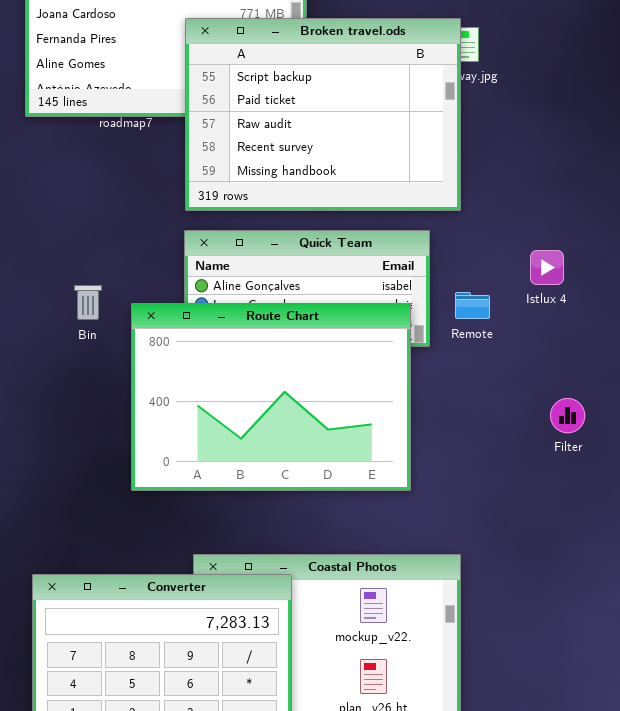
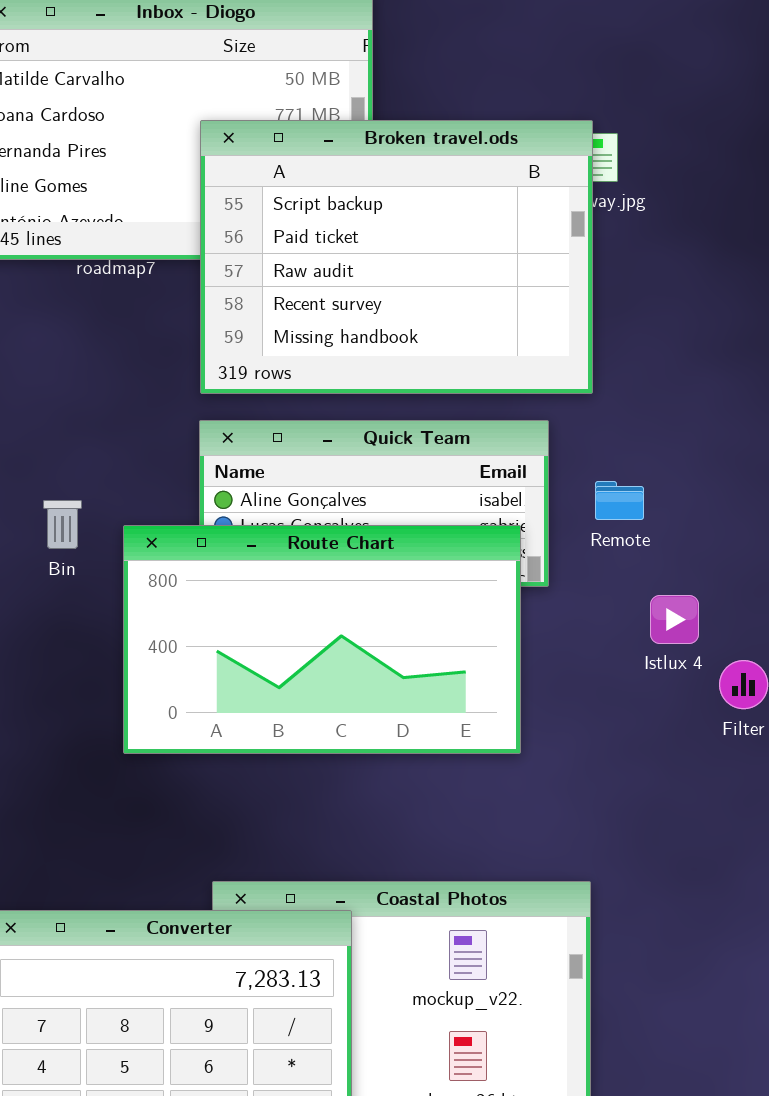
Istlux 4: [530,250,564,285] -> [650,595,699,644], moved
Remote: [455,292,490,319] -> [595,481,644,520], moved
Route Chart: [131,303,411,491] -> [123,525,521,754], resized

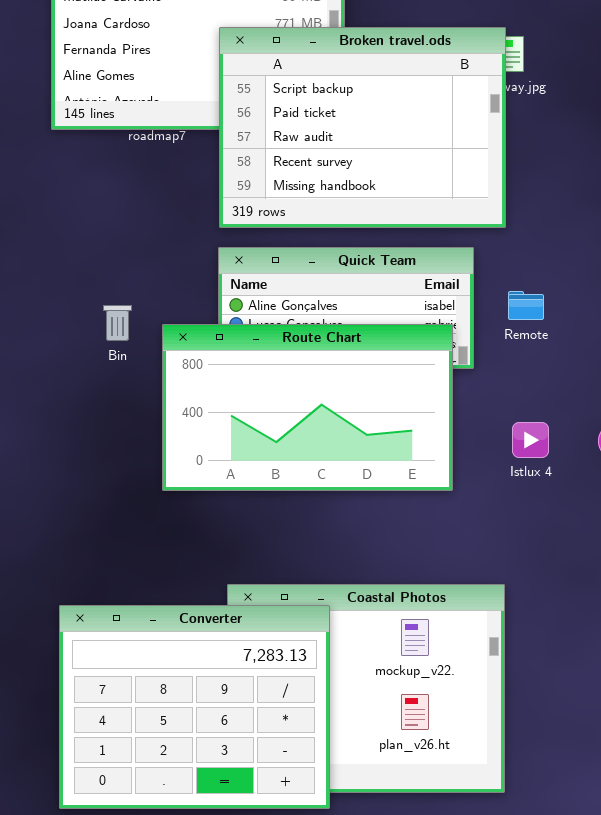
Istlux 4: [650,595,699,644] -> [512,422,549,458], moved

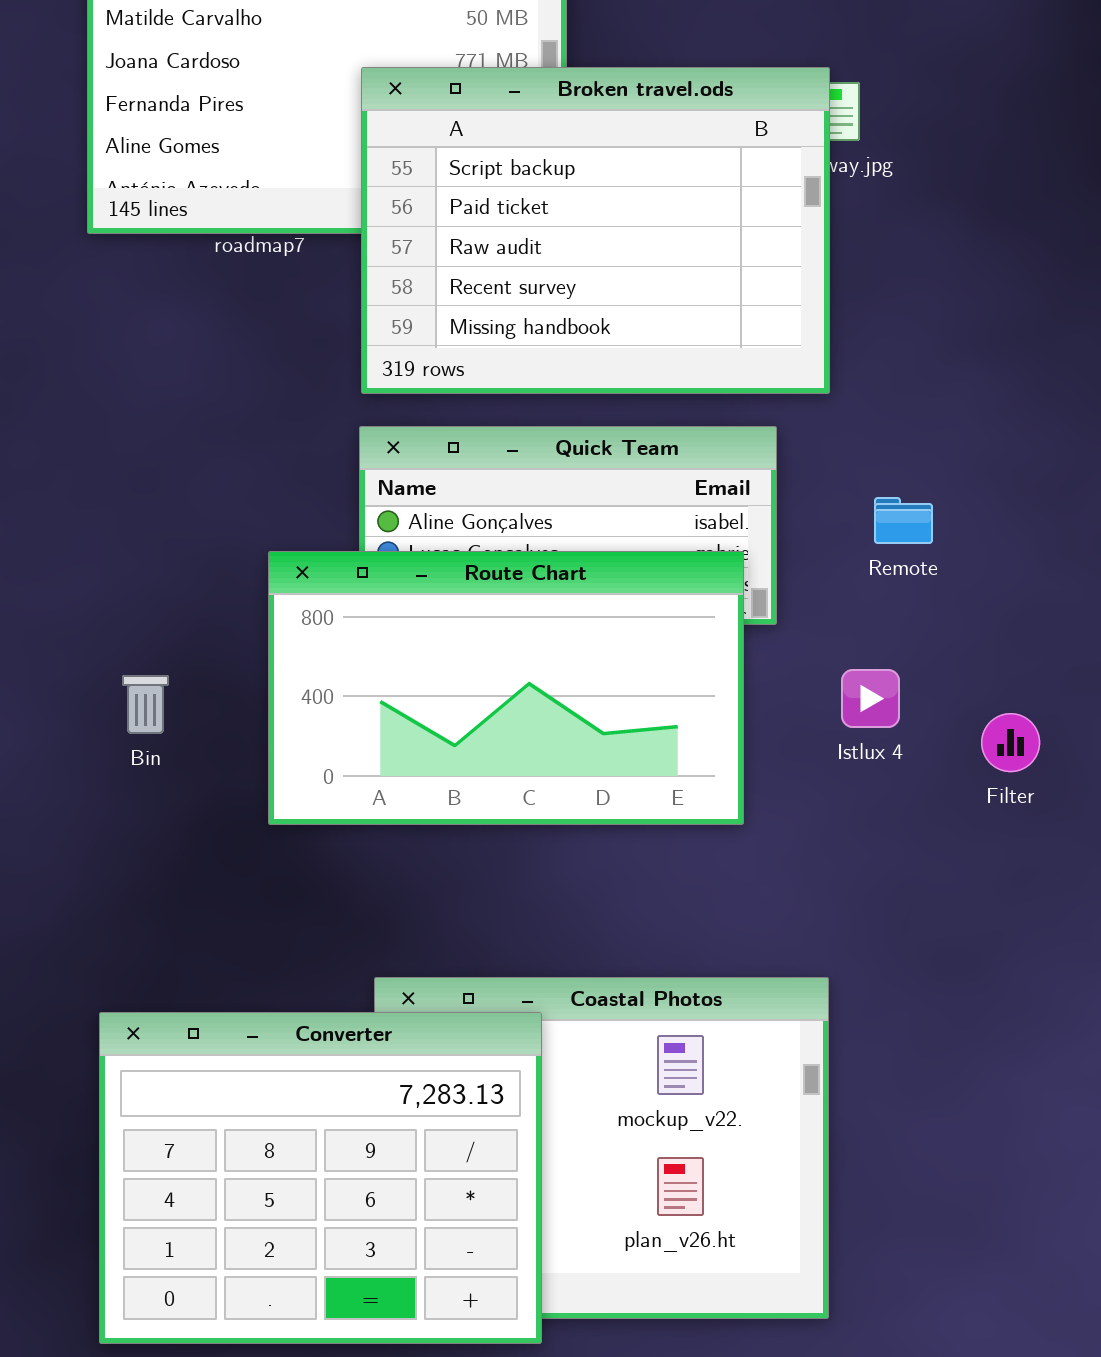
Remote: [508,291,544,320] -> [874,497,933,544], moved
Bin: [103,305,132,341] -> [122,675,169,734], moved
Istlux 4: [512,422,549,458] -> [841,669,900,728], moved

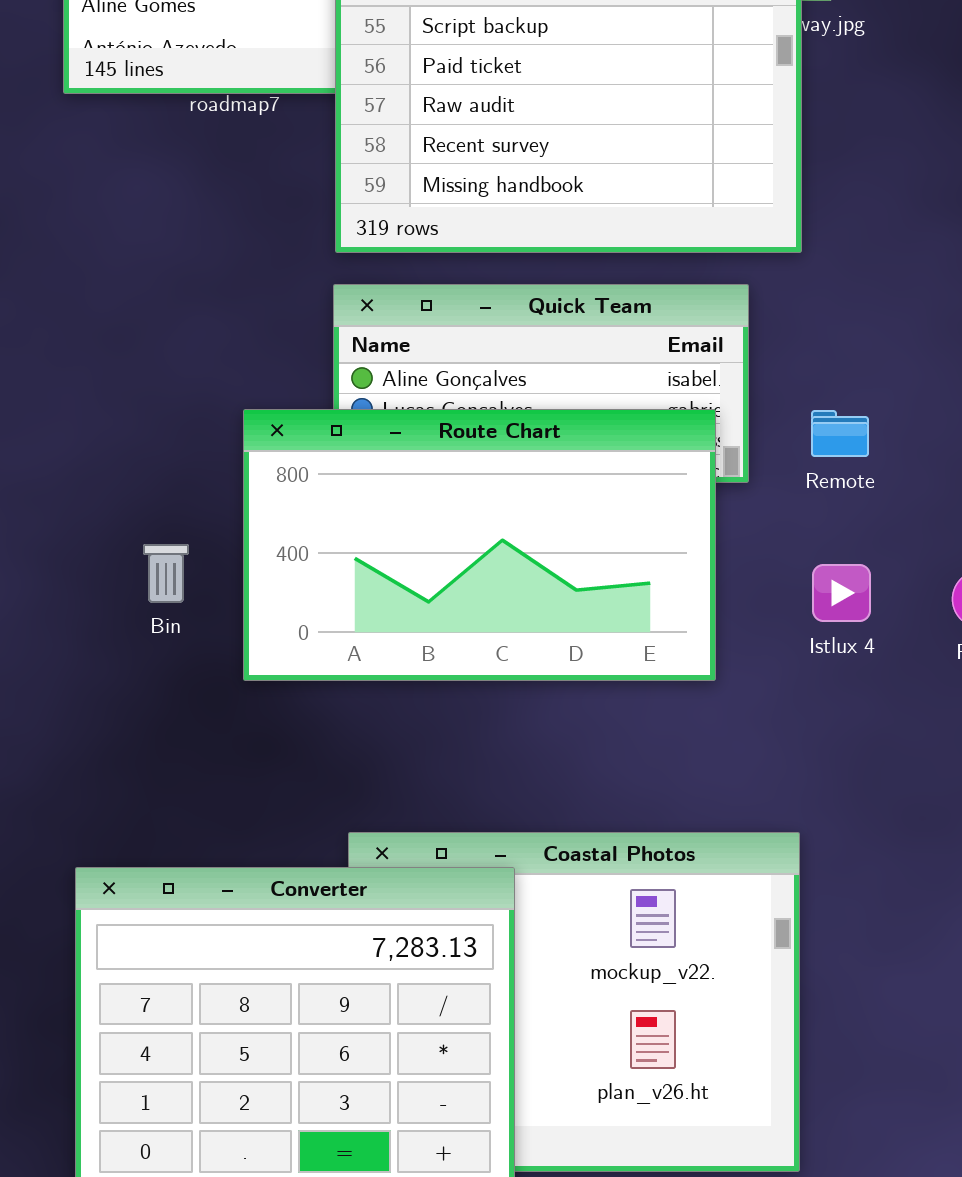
Remote: [874,497,933,544] -> [811,410,869,457], moved
Istlux 4: [841,669,900,728] -> [812,564,871,622], moved
Bin: [122,675,169,734] -> [143,544,189,603], moved

